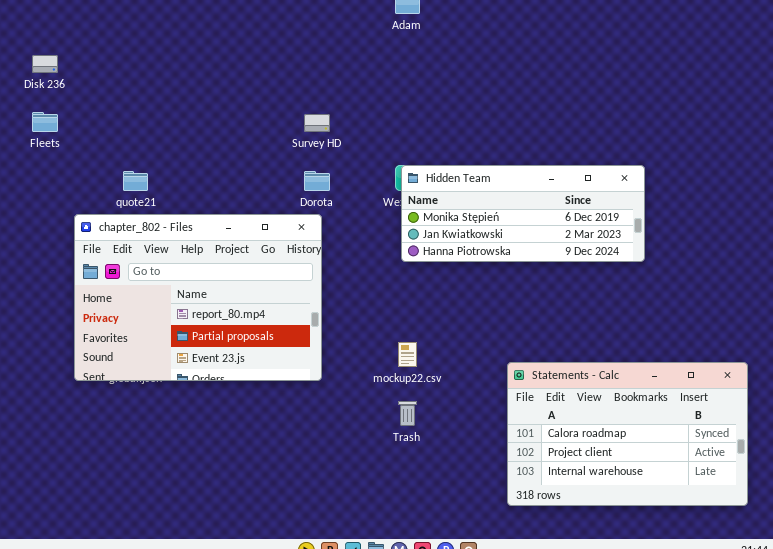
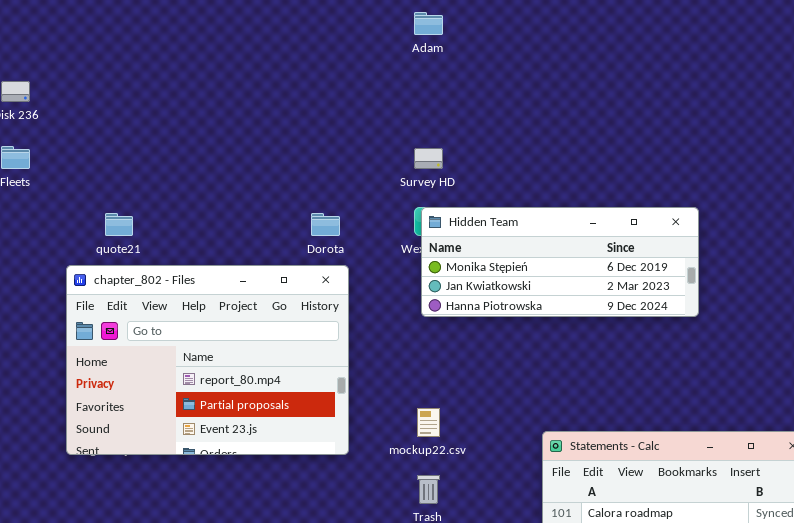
Survey HD: [304,114,330,132] -> [414,148,443,169], moved
chapter_802 - Files: [74,214,322,381] -> [66,265,349,455], moved

